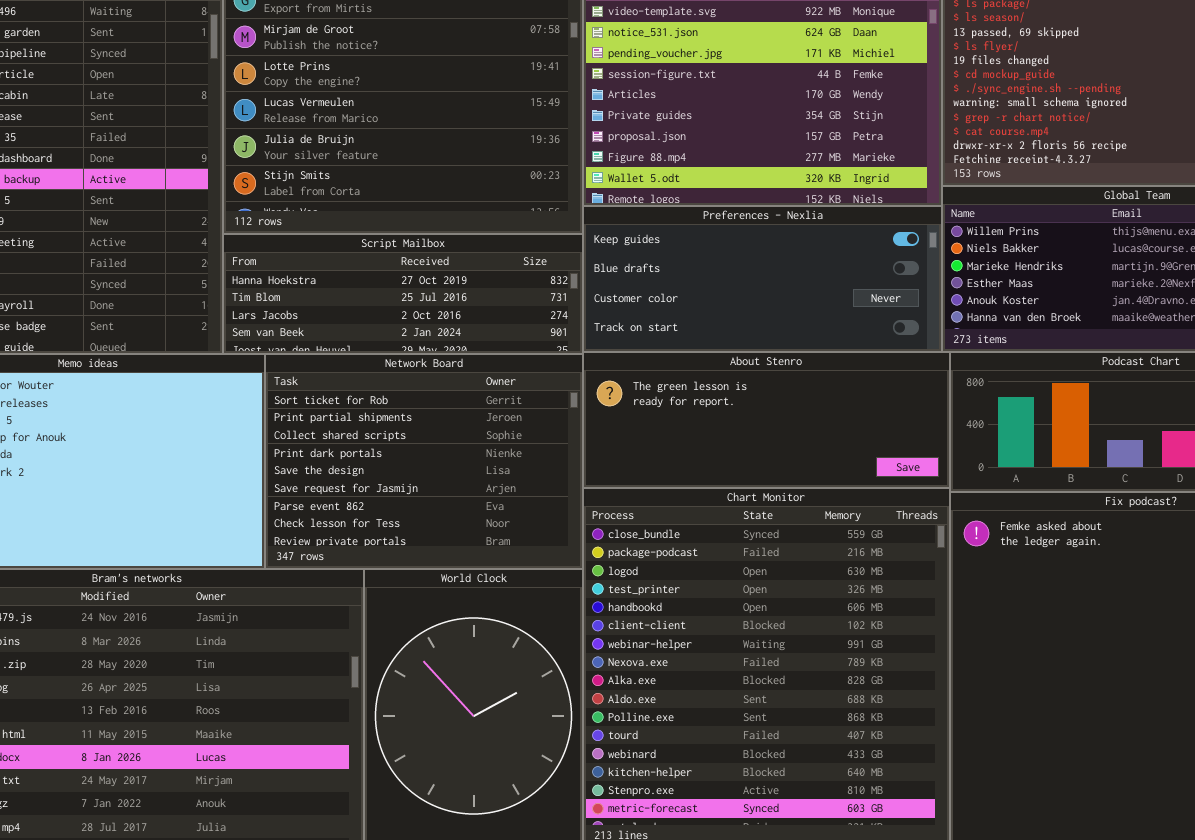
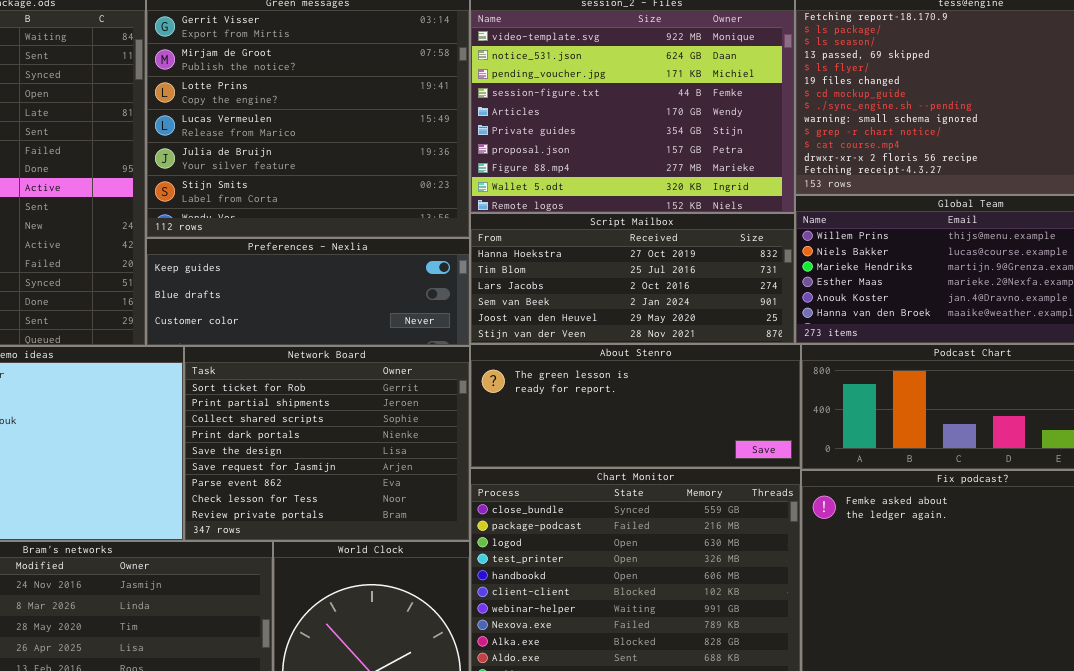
Preferences - Nexlia: [583,206,942,352] -> [146,238,470,346], moved, resized
Script Mailbox: [223,234,583,354] -> [470,213,795,344], moved, resized

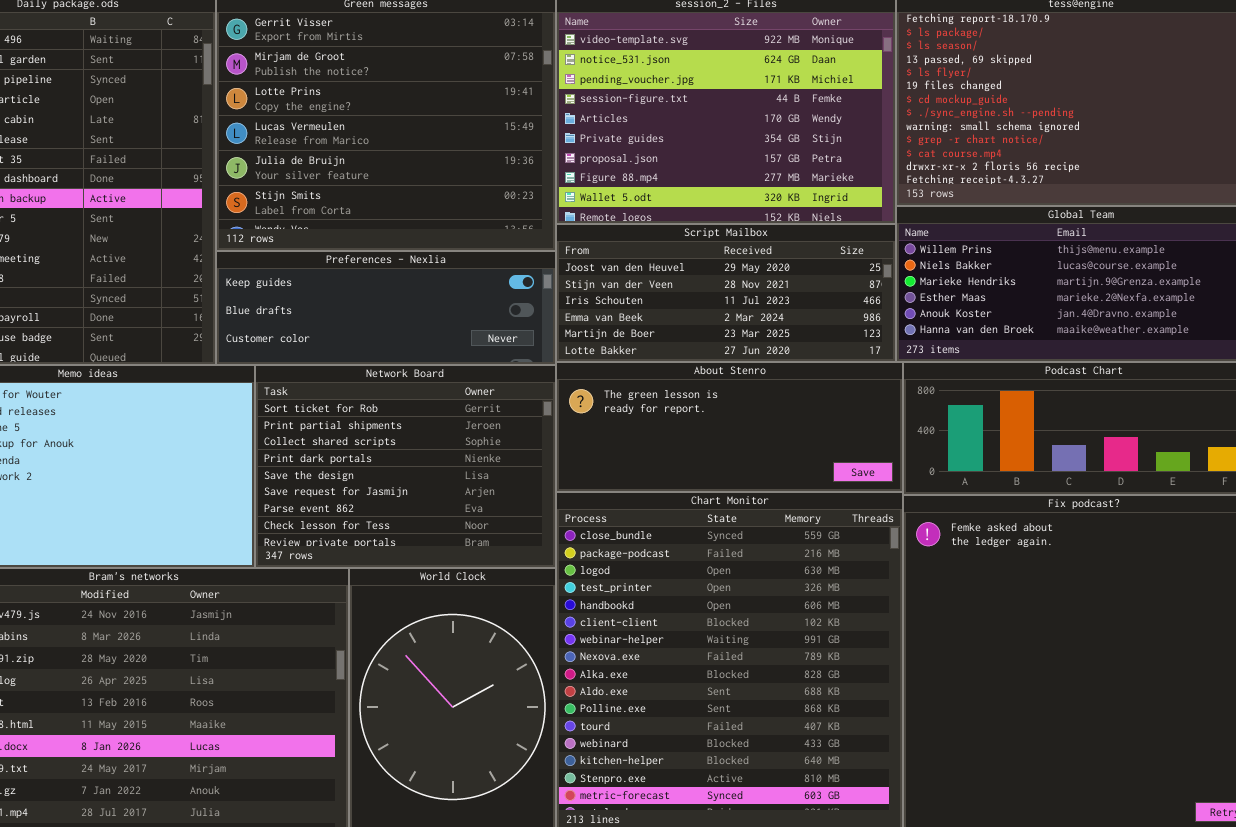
Script Mailbox: [470,213,795,344] -> [556,224,896,362], scrolled down 4 rows

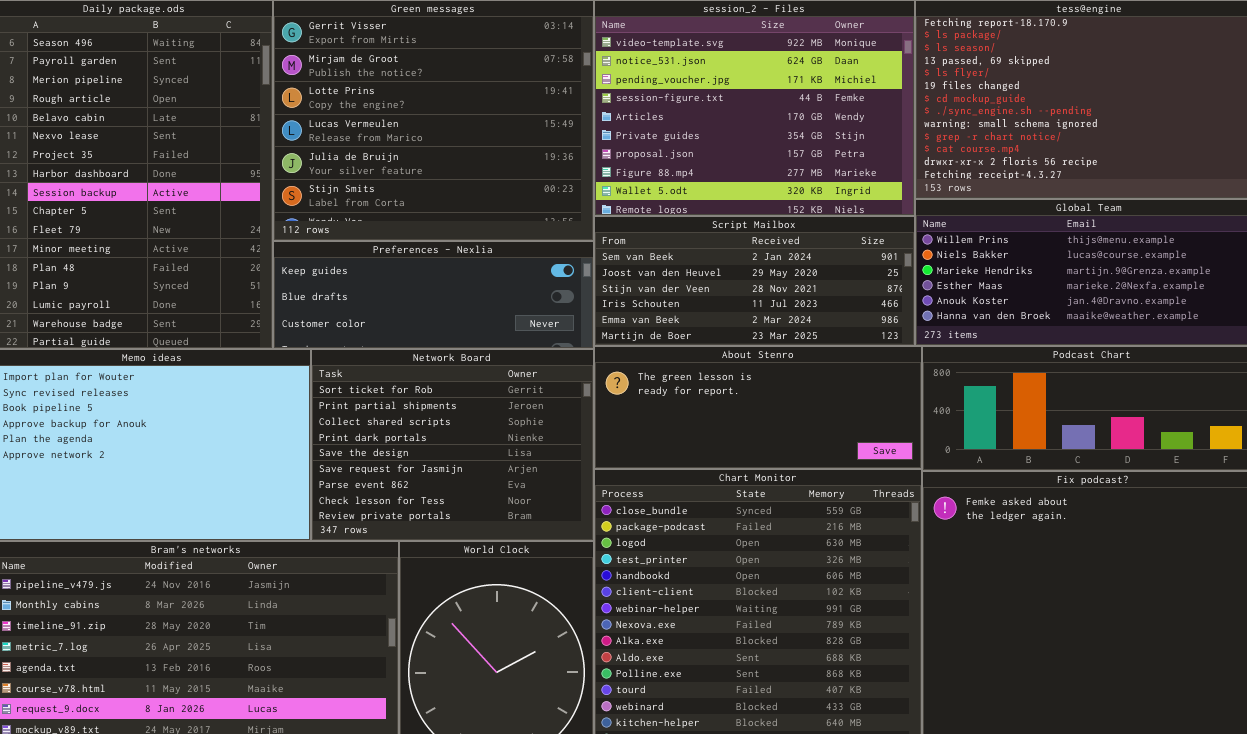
Script Mailbox: [556,224,896,362] -> [594,216,915,346], scrolled up 1 row

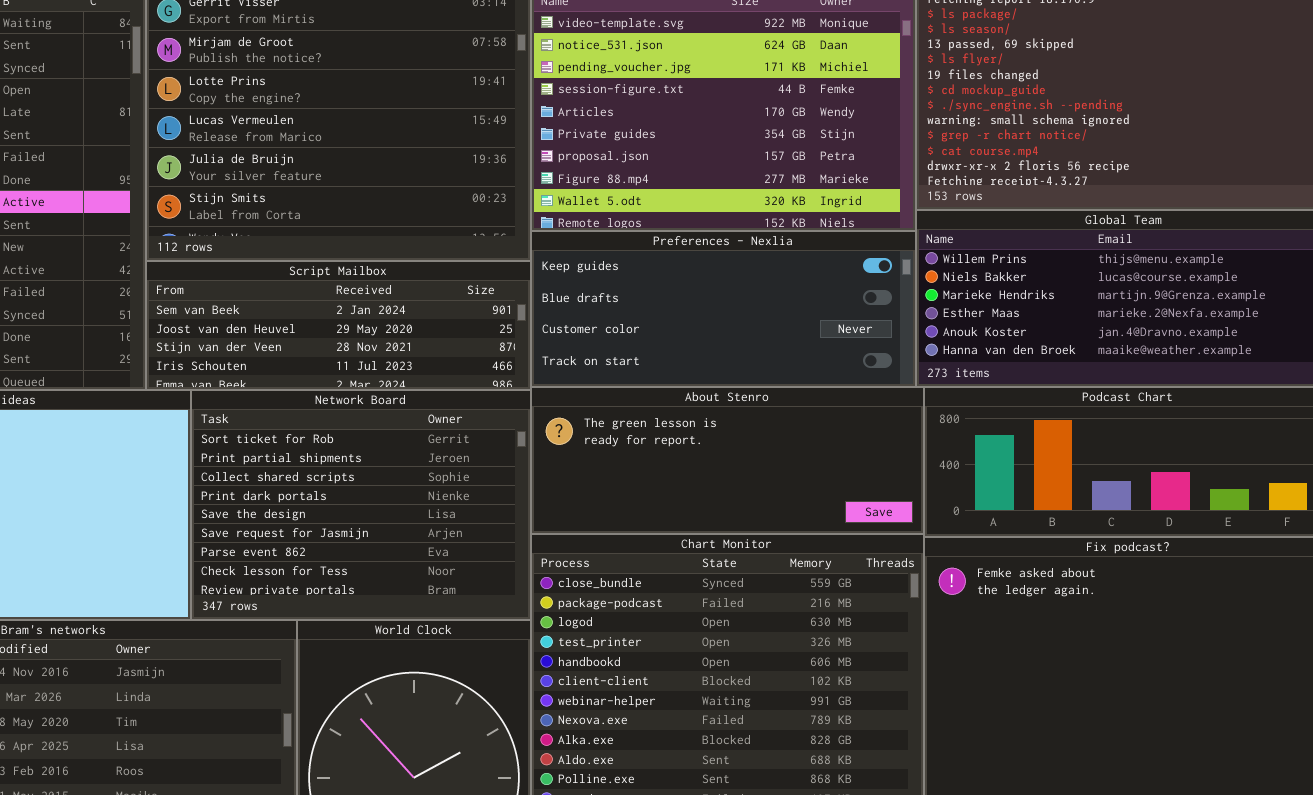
Script Mailbox: [594,216,915,346] -> [146,261,531,390], moved, resized
Preferences - Nexlia: [273,241,594,349] -> [531,231,916,387], moved, resized

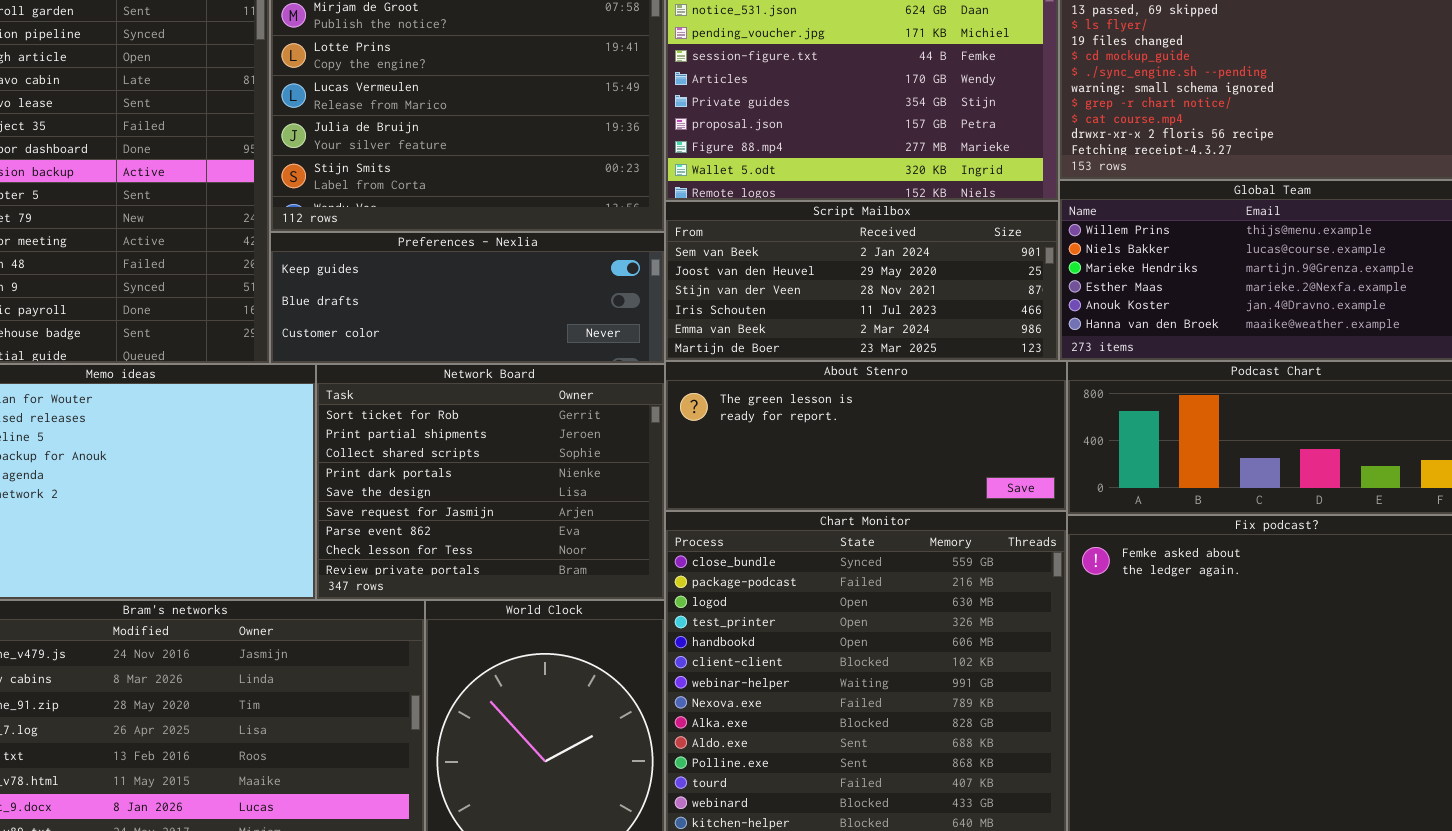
Preferences - Nexlia: [531,231,916,387] -> [270,232,665,364], moved, resized
Script Mailbox: [146,261,531,390] -> [665,201,1059,361], moved, resized

